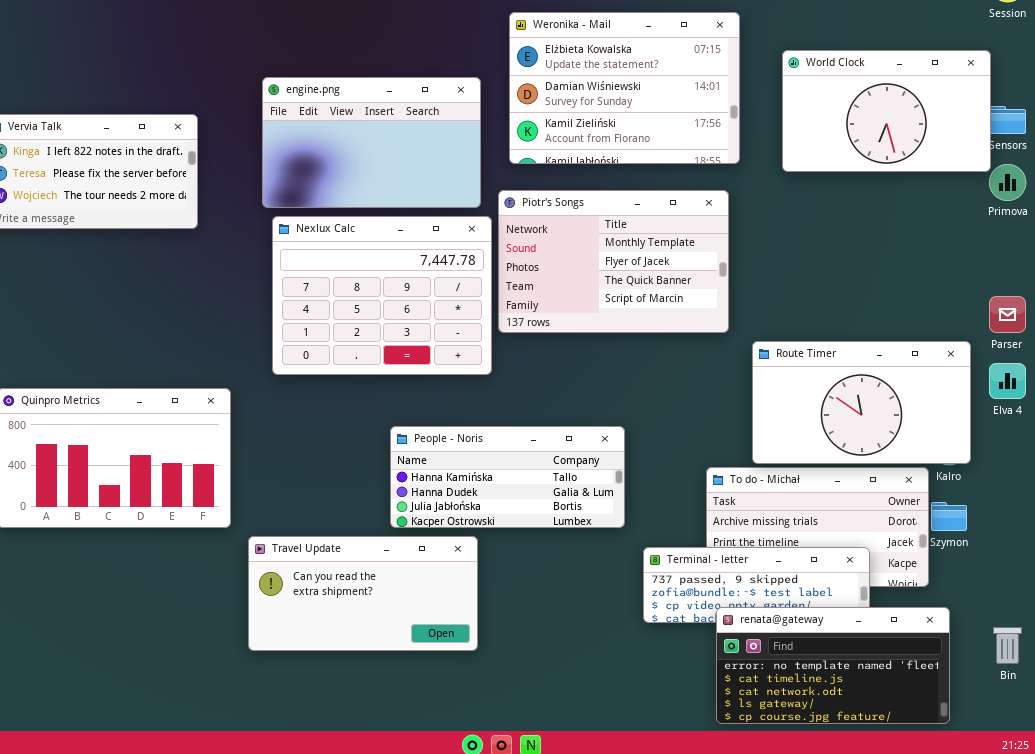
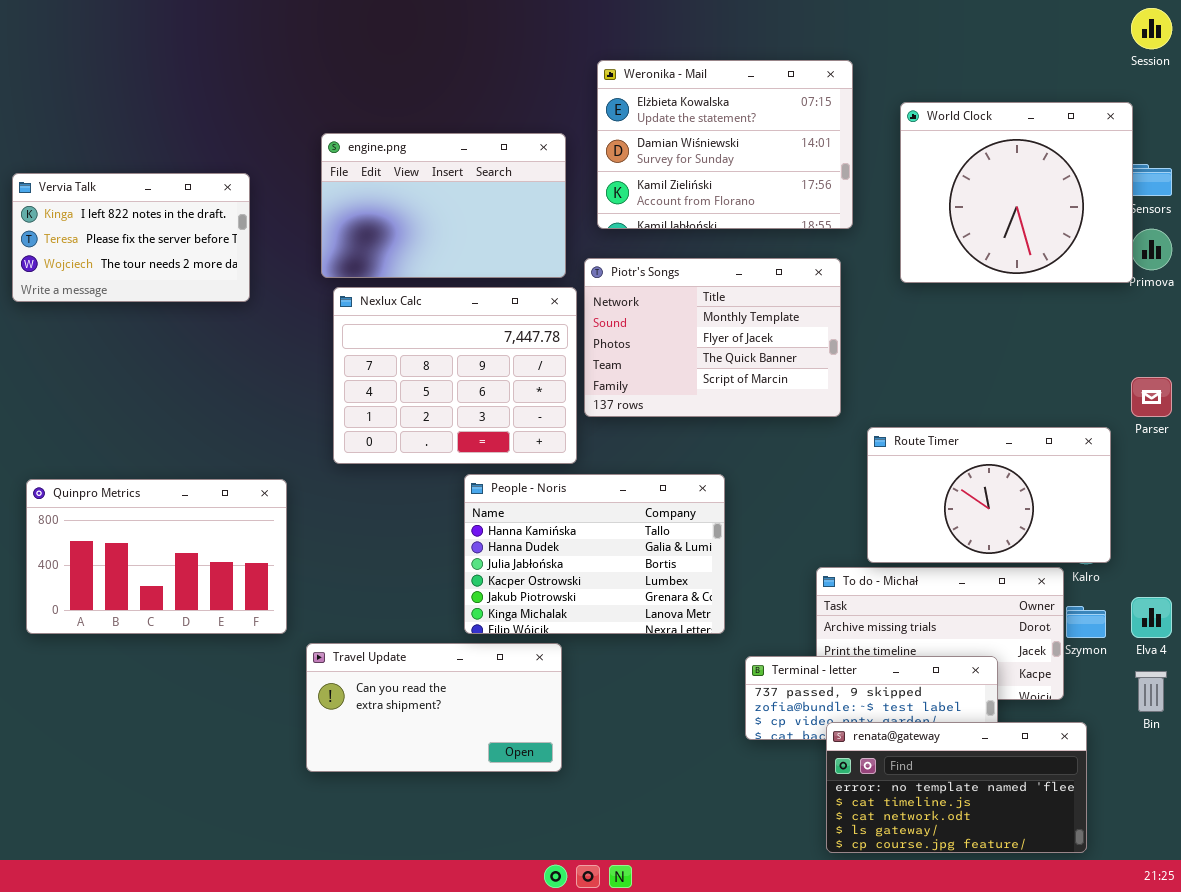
World Clock: [782,50,991,172] -> [900,102,1133,283], resized
Elva 4: [989,363,1026,399] -> [1131,597,1172,638], moved
People - Noris: [390,426,625,528] -> [464,474,725,634], resized
Bin: [993,627,1022,664] -> [1135,671,1167,712], moved

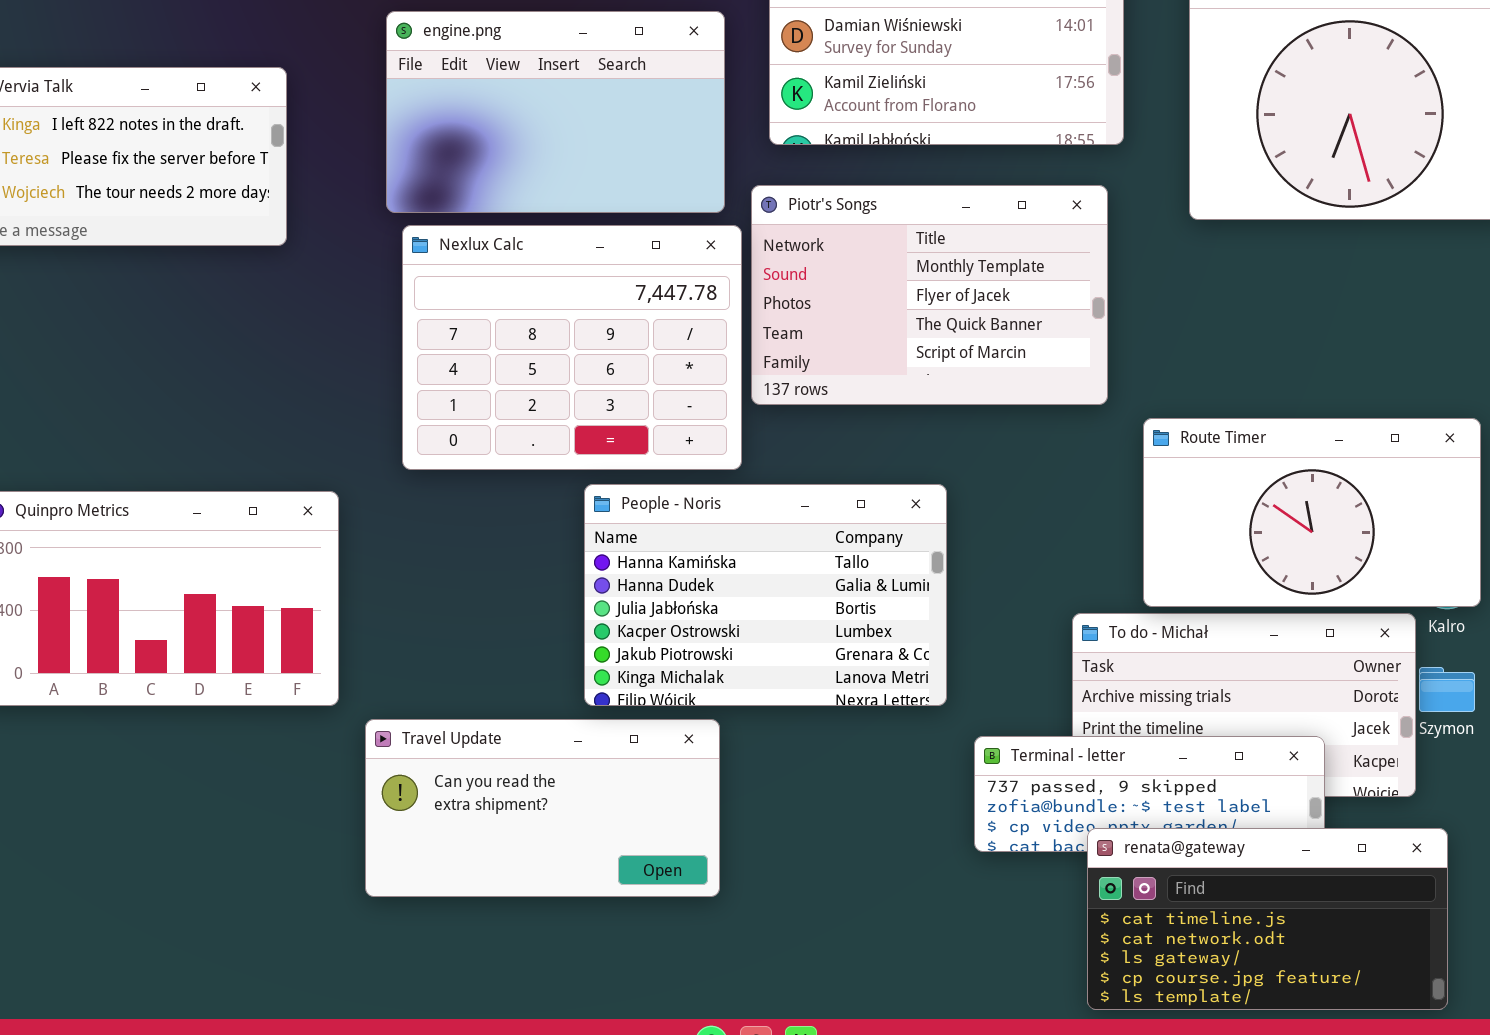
renata@gateway: [826,722,1087,853] -> [1087,828,1448,1010], scrolled down 1 row

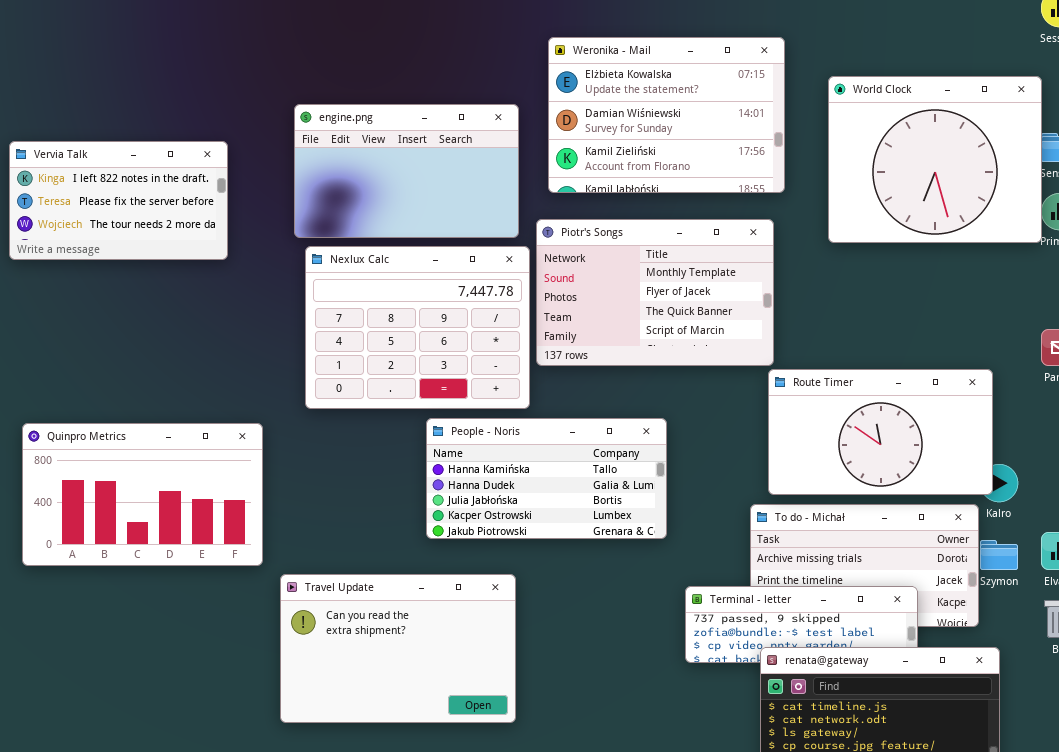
Route Timer: [1143,418,1481,607] -> [768,369,993,495], moved
People - Noris: [584,484,947,706] -> [426,418,667,539], resized
Travel Update: [365,719,720,897] -> [280,574,516,723], resized

